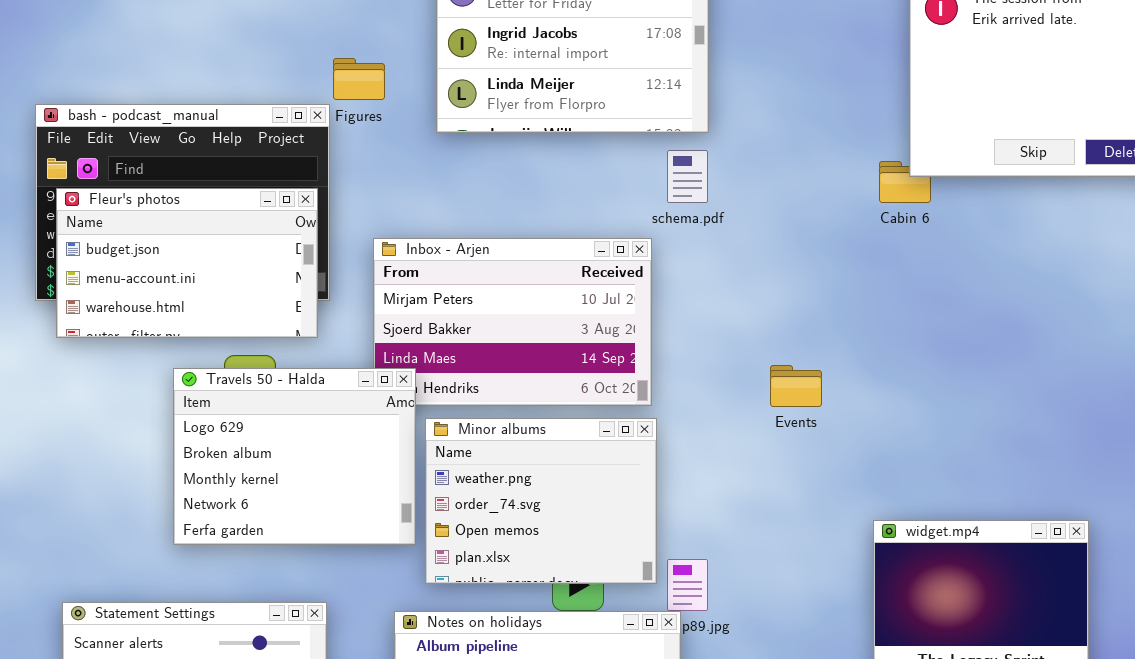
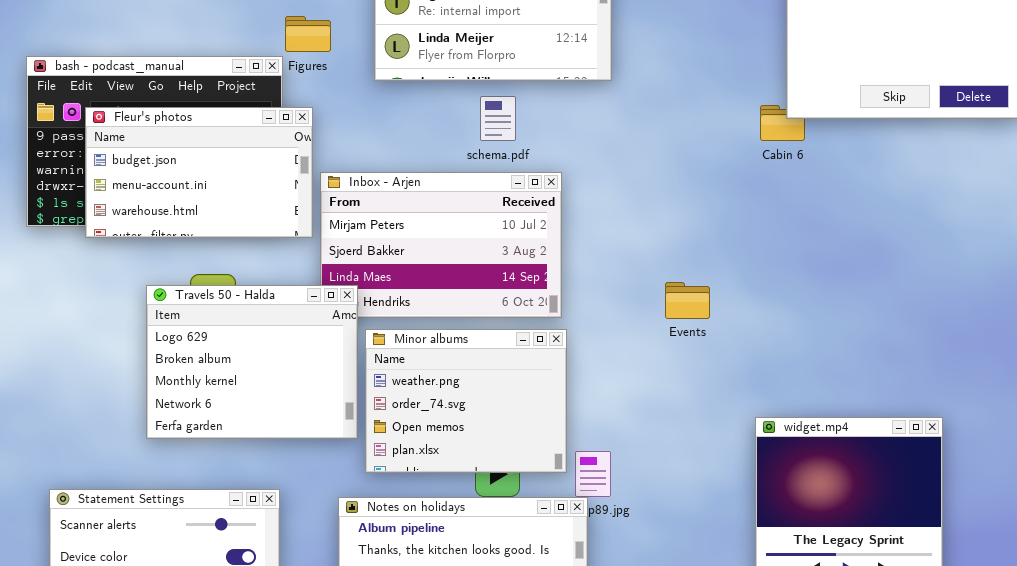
schema.pdf: [667,150,708,203] -> [480,96,516,141], moved
Fleur's photos: [56,188,318,338] -> [85,107,313,238], moved

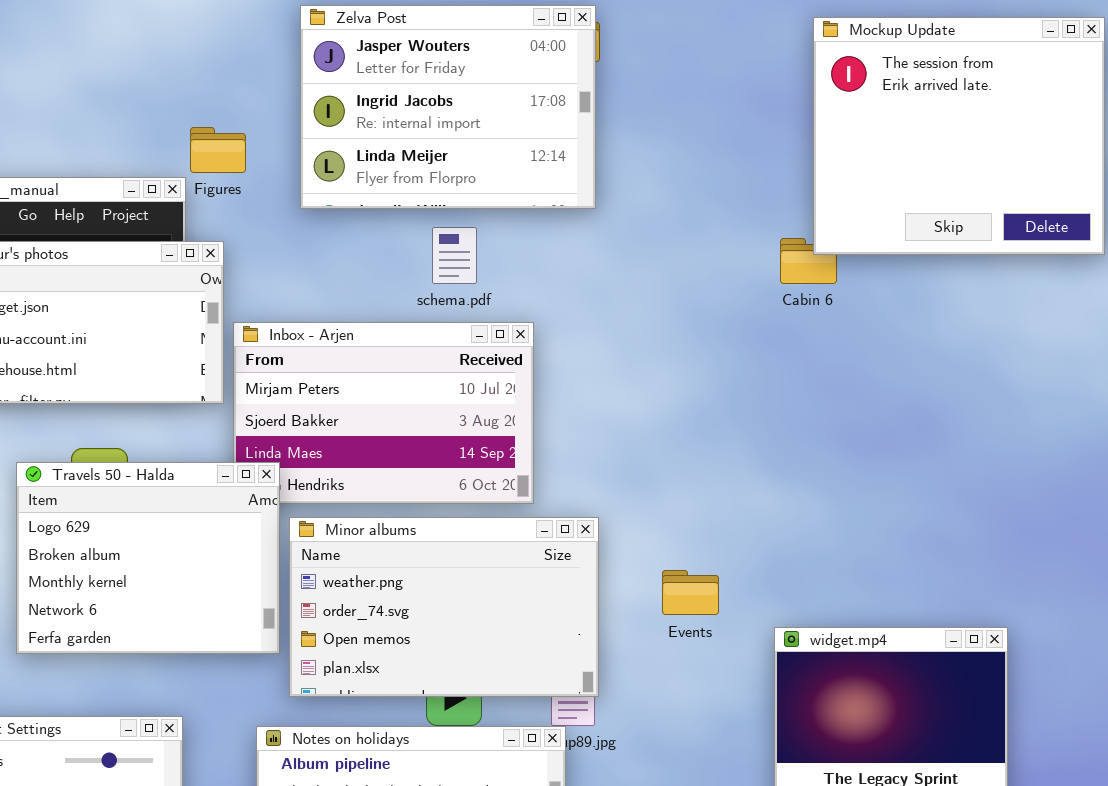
Events: [665,282,710,319] -> [662,570,719,615], moved
Minor albums: [365,329,567,473] -> [289,517,599,697], resized

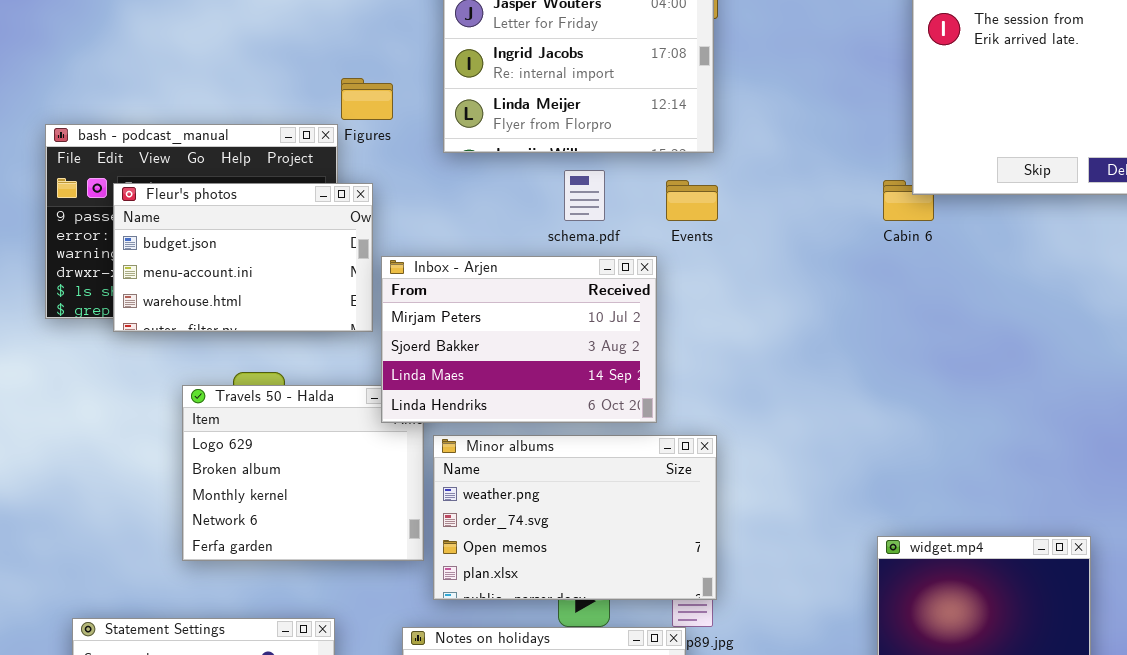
Inbox - Arjen: [233,322,534,504] -> [381,256,657,423], raised
Events: [662,570,719,615] -> [666,180,718,221], moved

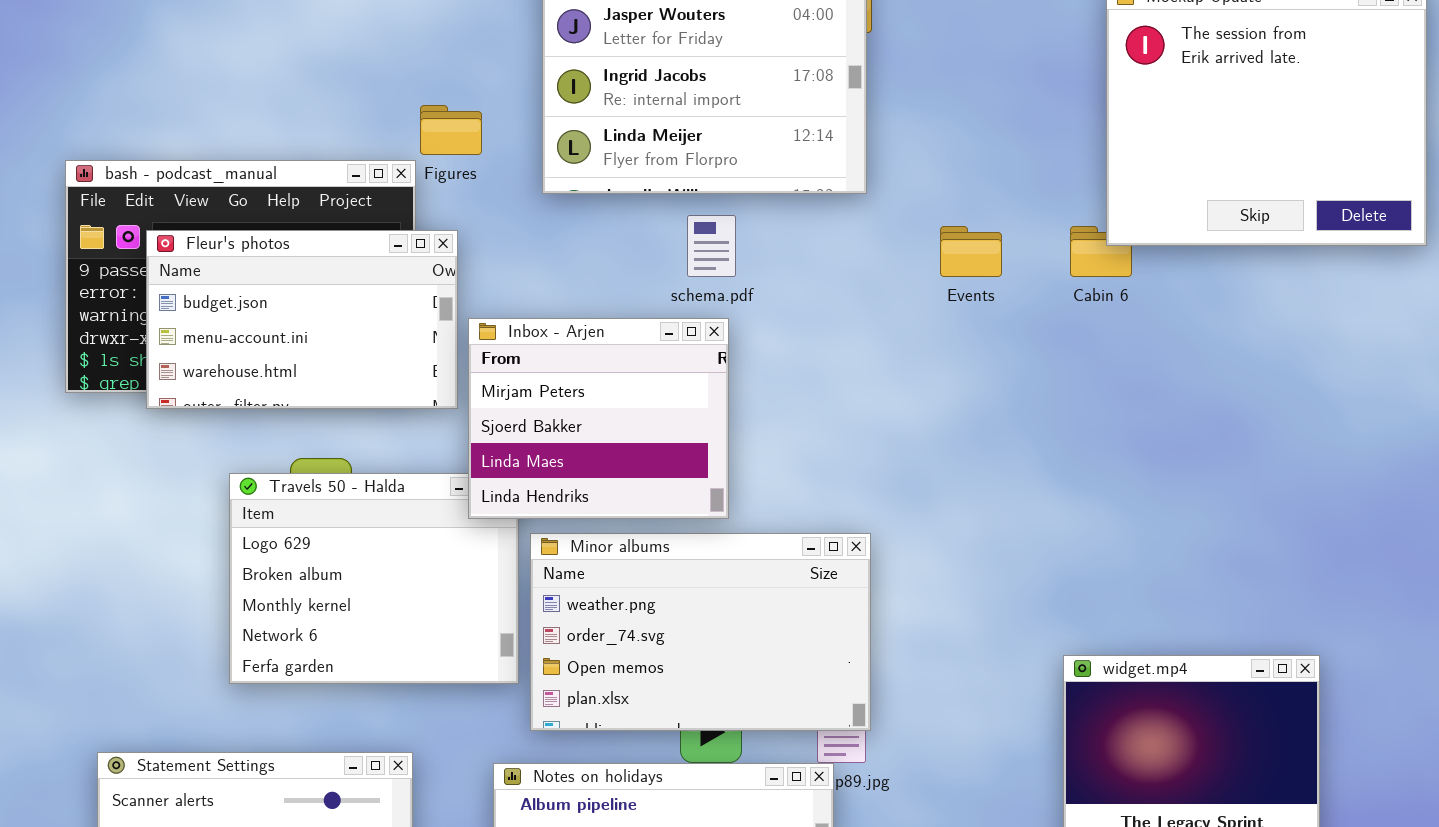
Events: [666,180,718,221] -> [940,226,1002,277], moved
Inbox - Arjen: [381,256,657,423] -> [468,318,729,519], resized

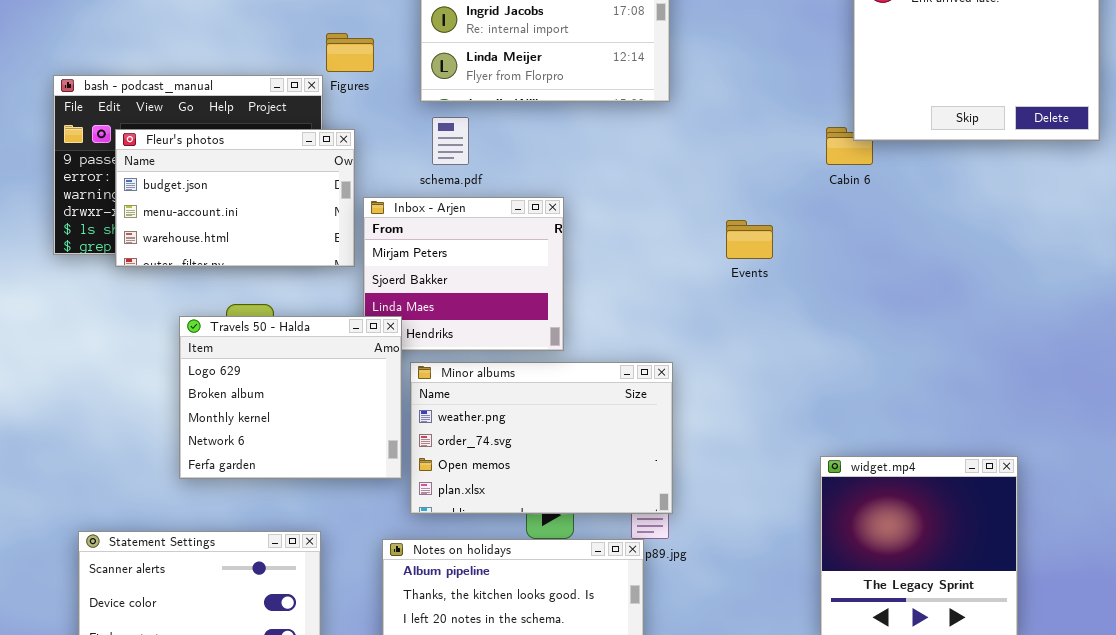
schema.pdf: [687,215,736,277] -> [432,117,469,165], moved
Events: [940,226,1002,277] -> [726,220,773,259], moved
Travels 50 - Halda: [229,473,519,684] -> [179,316,402,479], raised

